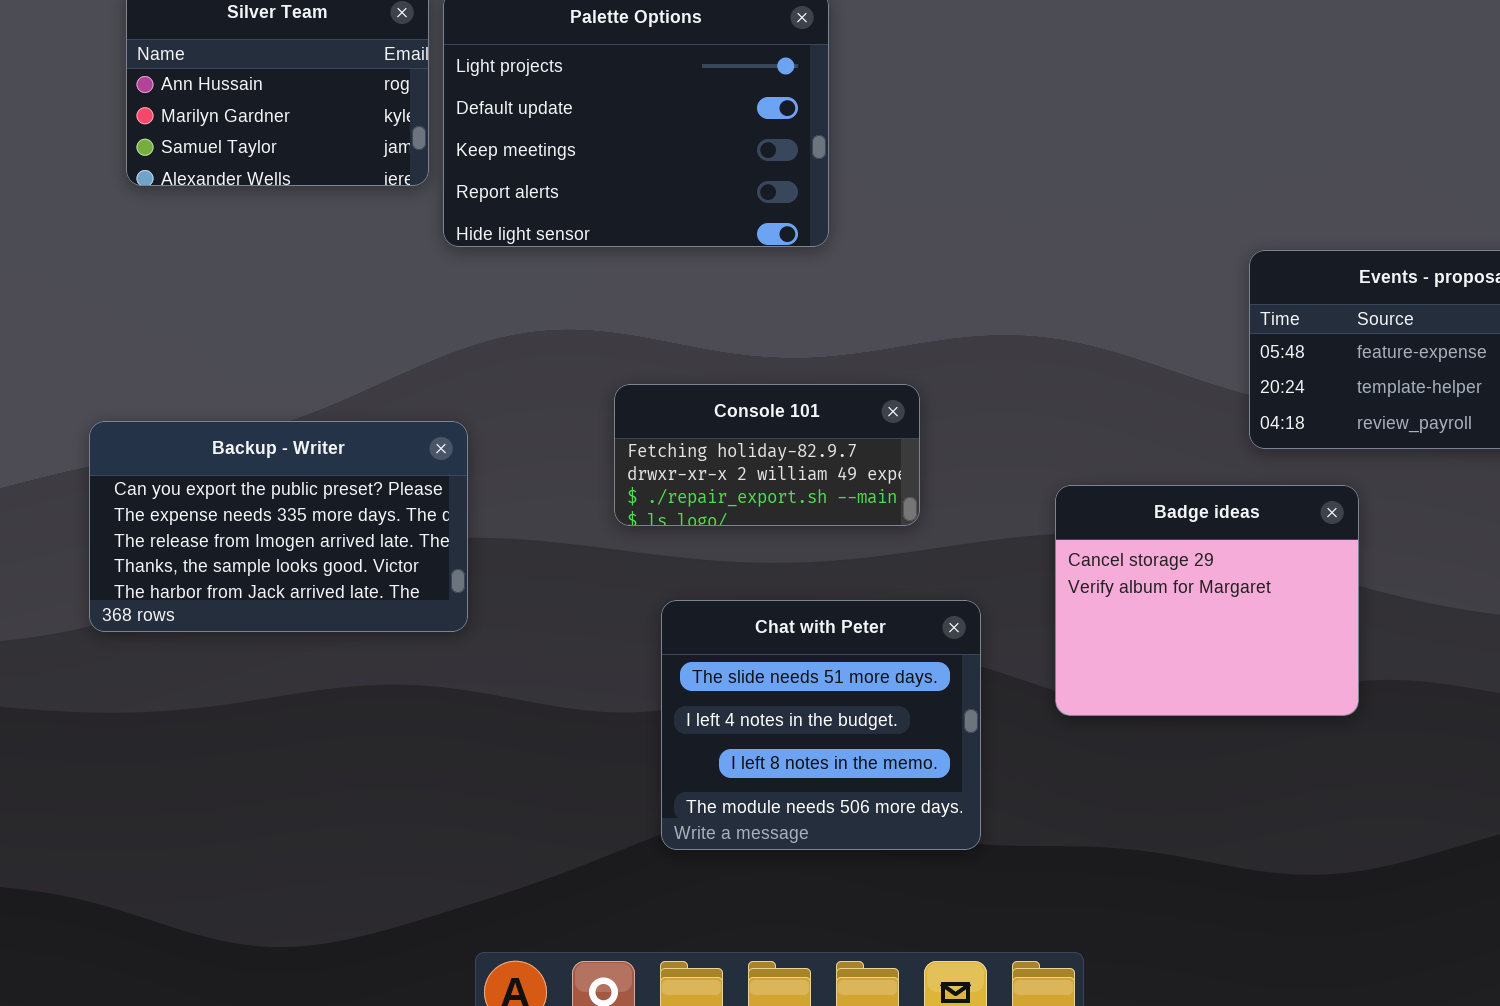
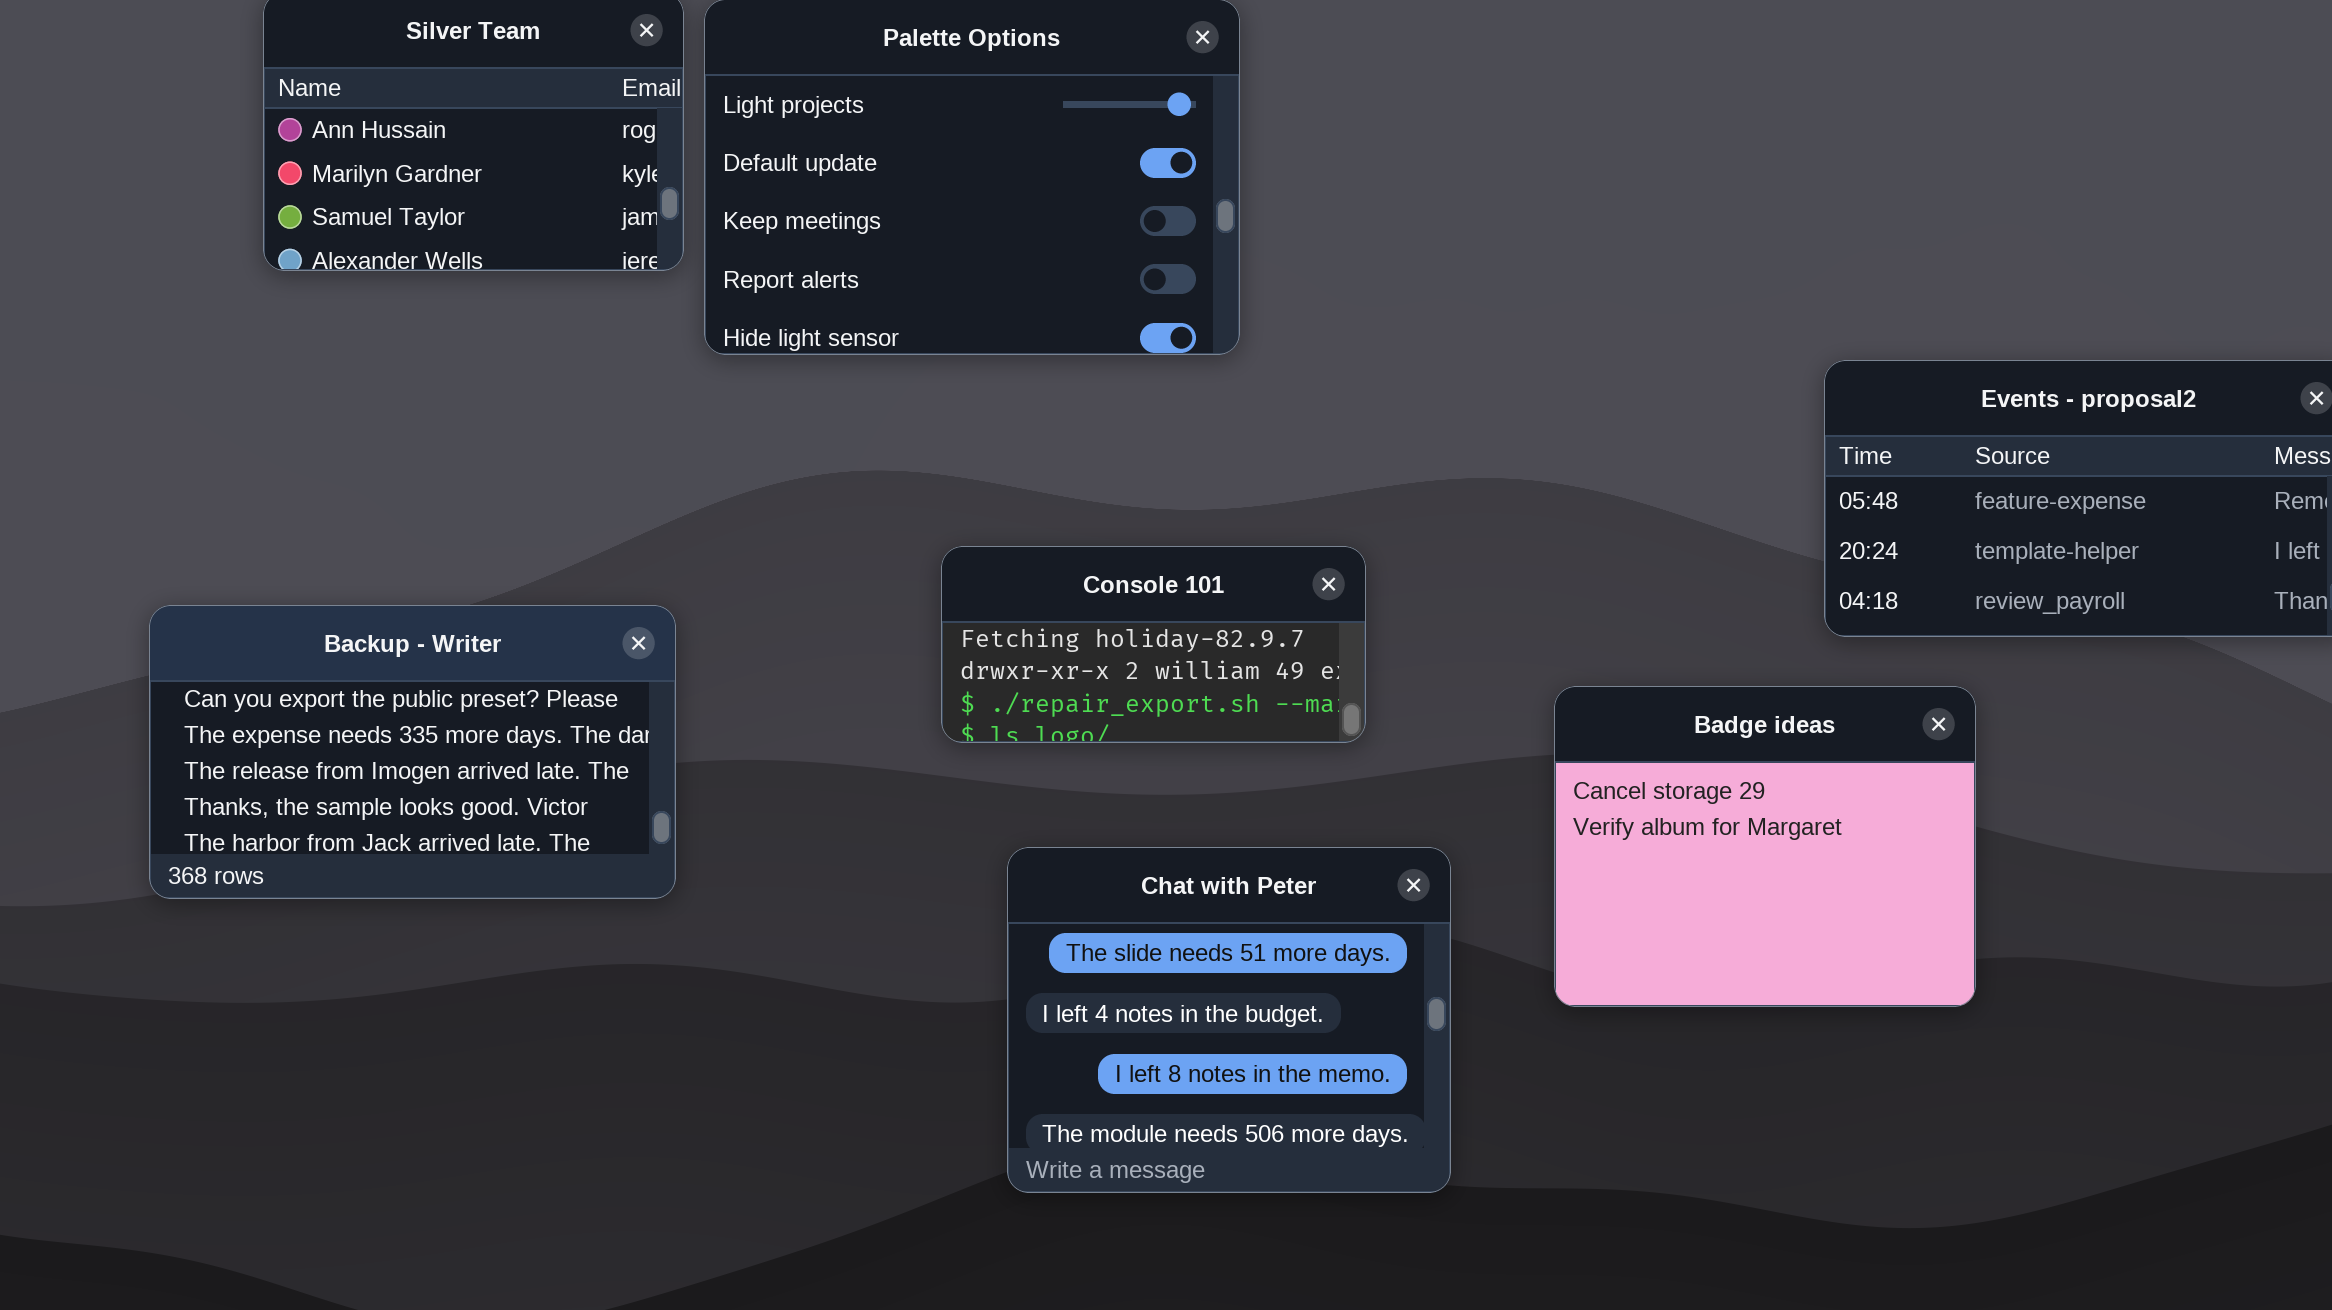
Backup - Writer: [89,421,468,632] -> [149,605,676,899], moved

